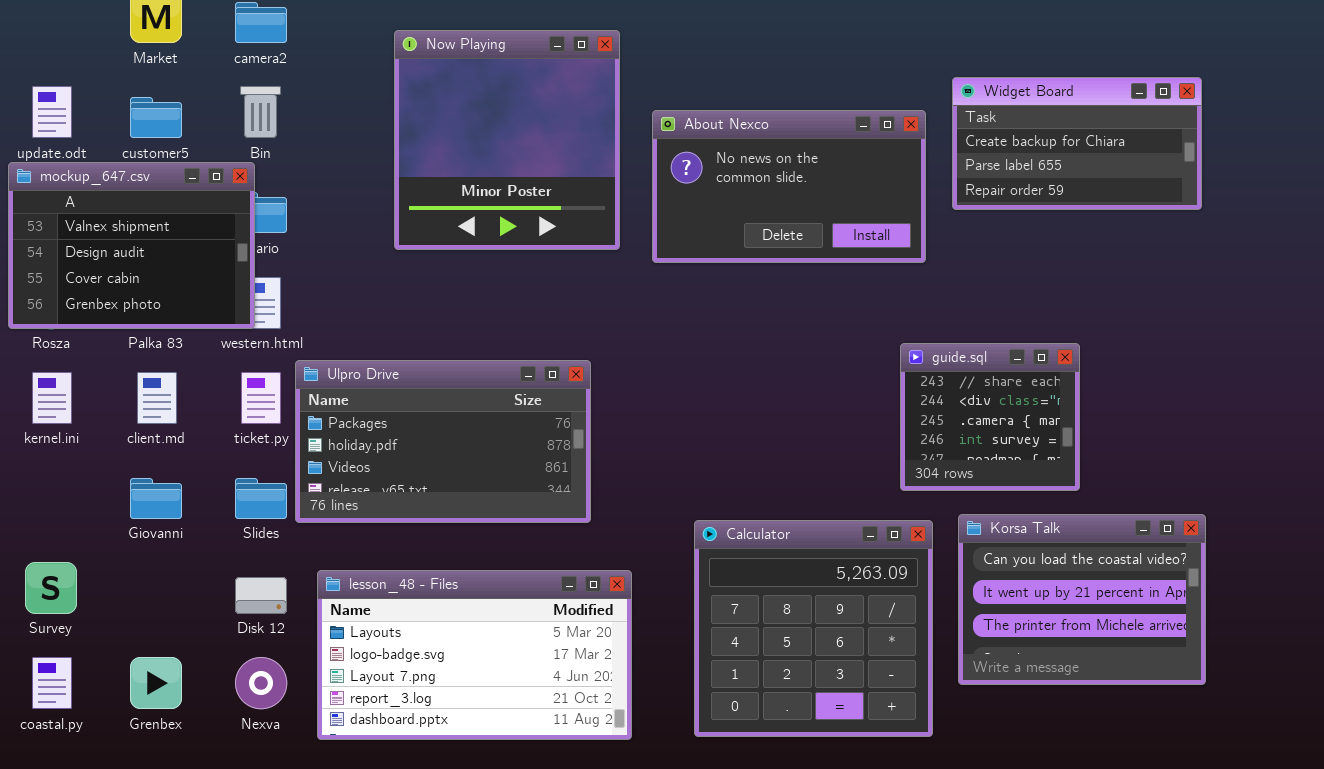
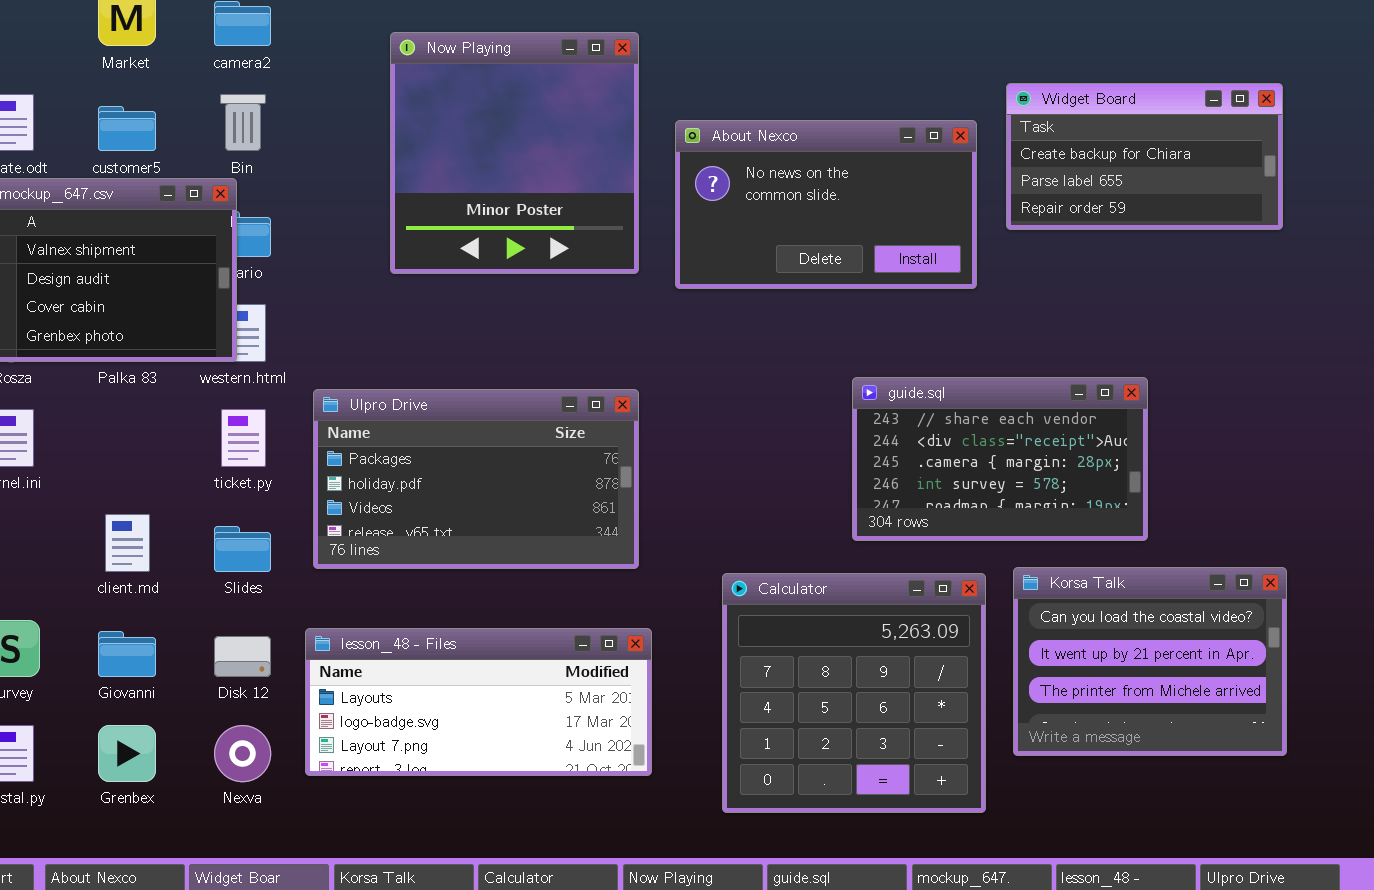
guide.sql: [900,343,1080,491] -> [852,377,1148,541], resized
Ulpro Drive: [295,360,591,523] -> [313,389,639,569], moved
client.md: [137,372,177,424] -> [105,514,150,572], moved
Giovanni: [130,478,182,519] -> [98,631,156,677], moved
lesson_48 - Files: [317,570,632,740] -> [305,628,652,776], resized

